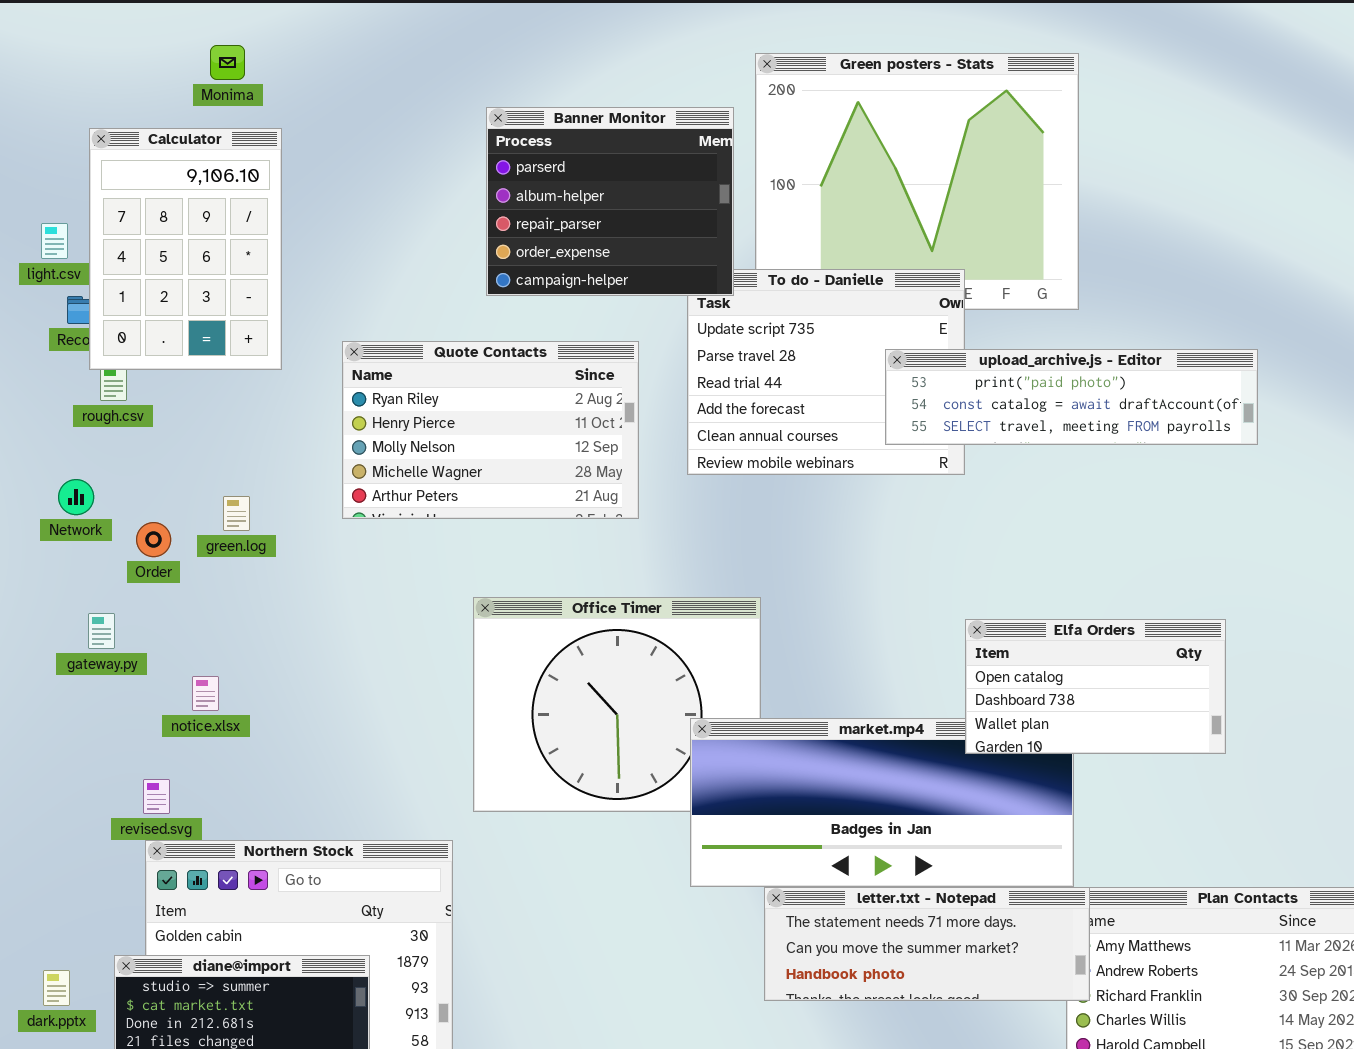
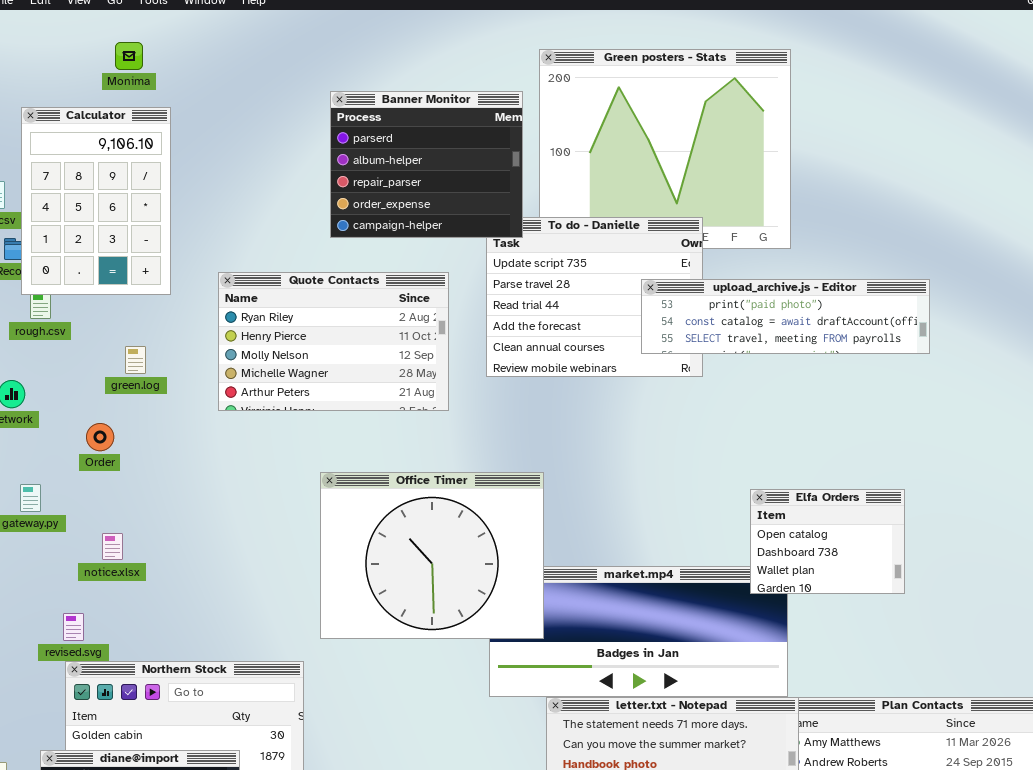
green.log: [223,496,250,531] -> [125,346,146,374], moved
Order: [136,522,171,557] -> [86,423,114,451], moved
Office Timer: [473,597,761,812] -> [320,472,544,639], raised
Elfa Orders: [965,619,1226,754] -> [750,489,905,594], resized

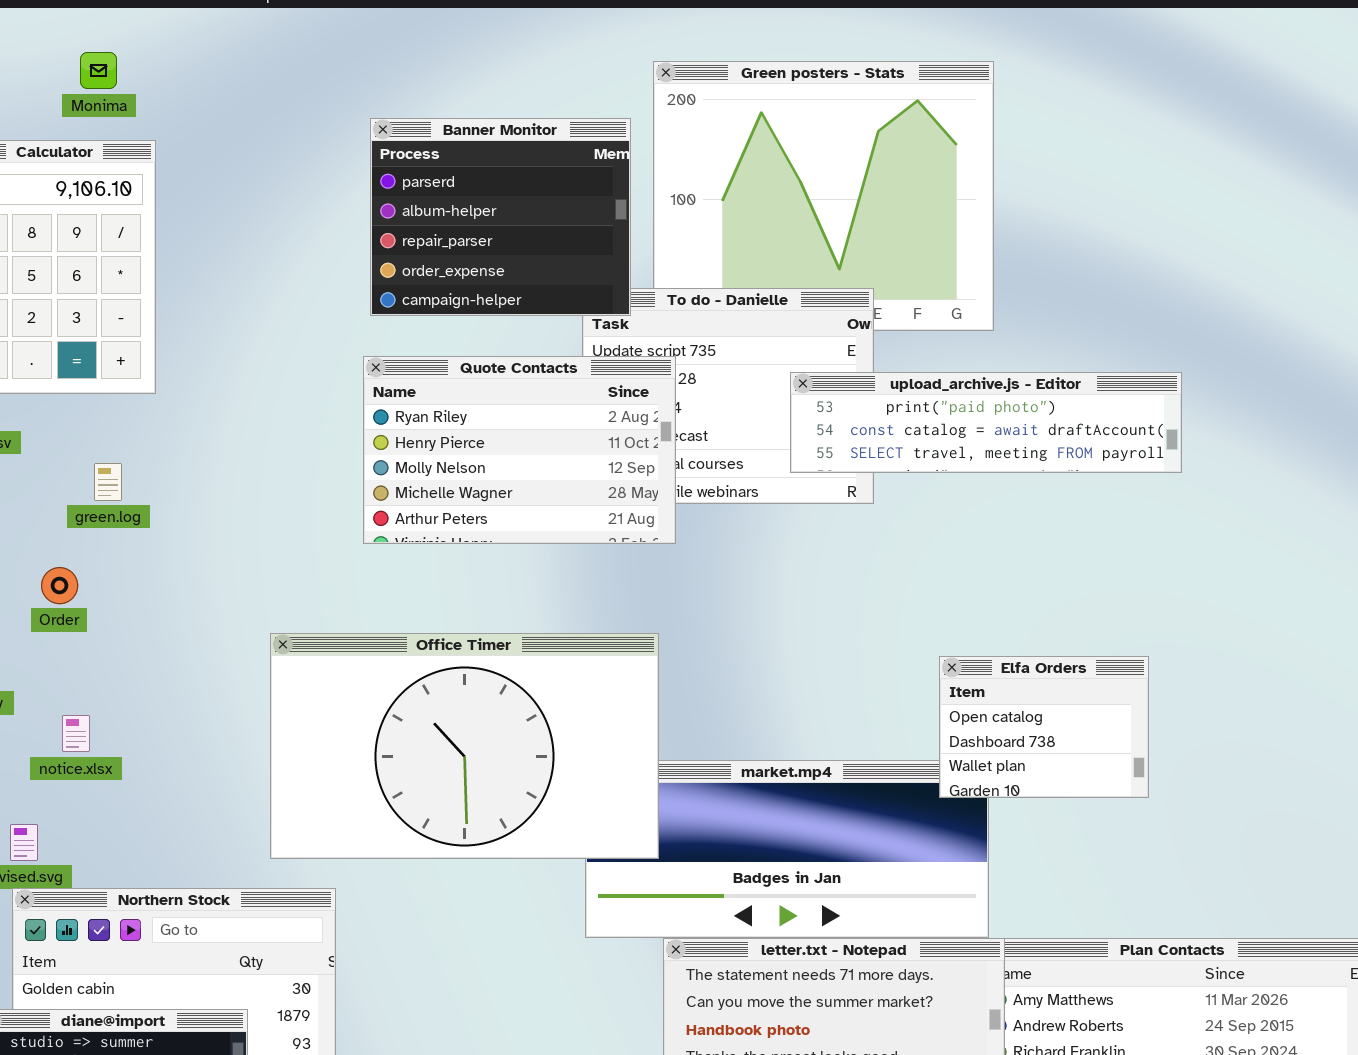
Quote Contacts: [218,272,449,411] -> [363,356,676,544], moved
Office Timer: [320,472,544,639] -> [270,633,659,859], resized

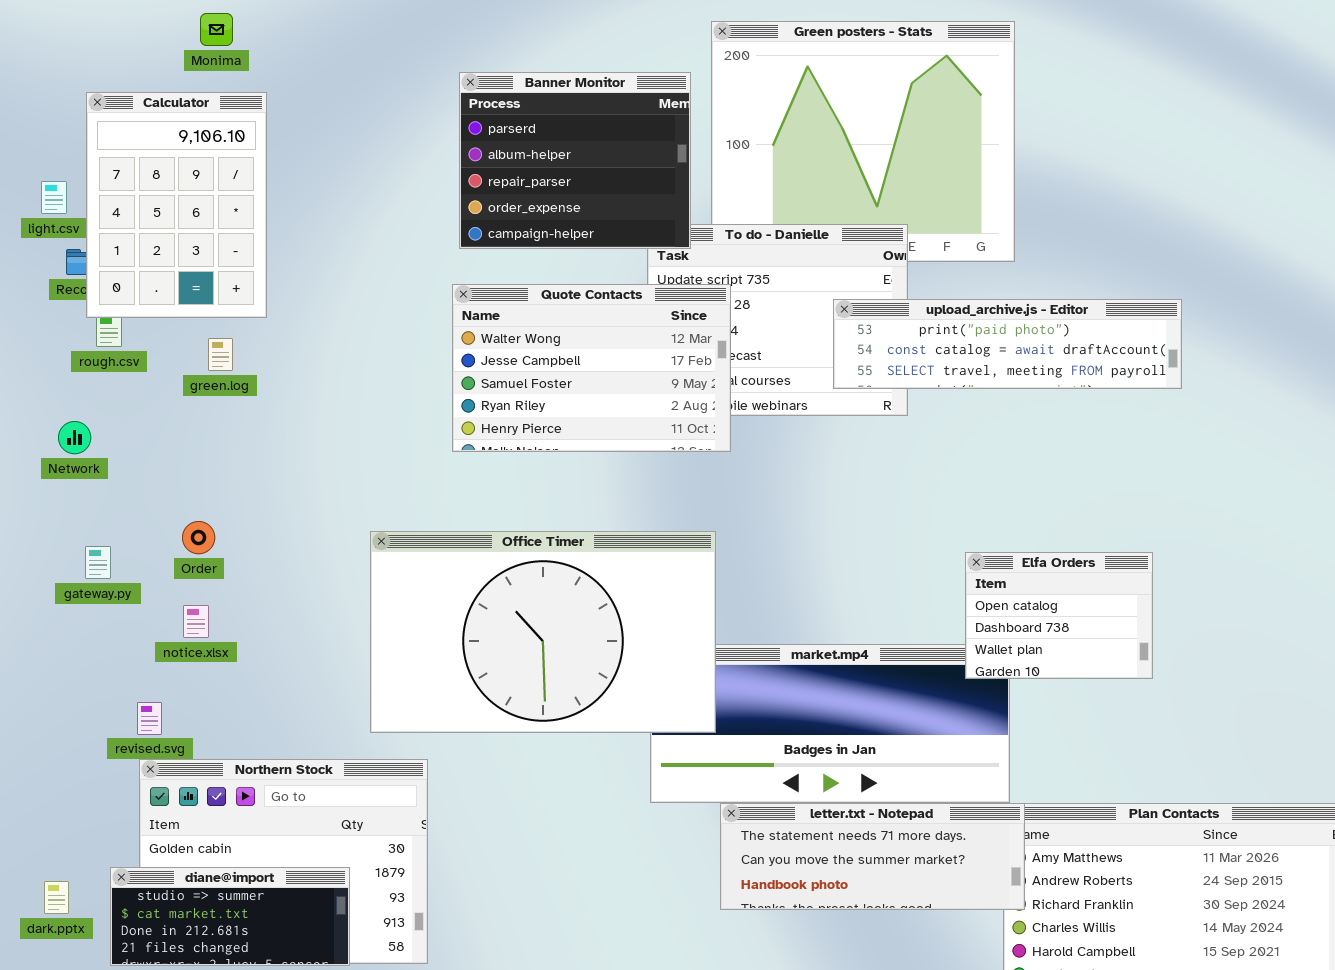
Quote Contacts: [363,356,676,544] -> [452,284,731,452], scrolled up 3 rows
green.log: [94,463,122,501] -> [208,338,233,371], moved
Order: [41,567,78,604] -> [182,521,215,554], moved

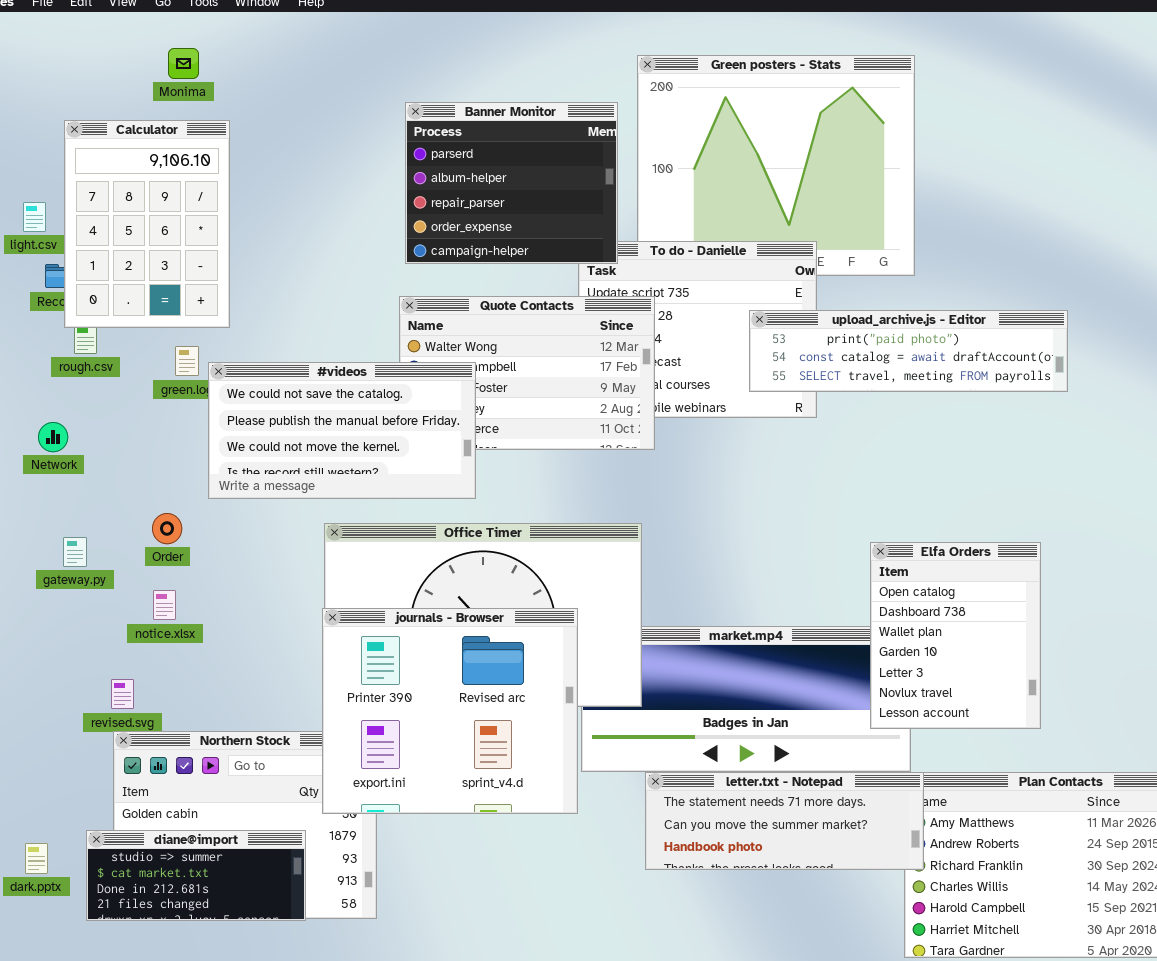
#videos: none -> [208,362,476,499], opened
Elfa Orders: [965,552,1153,679] -> [870,542,1041,729], resized
journals - Browser: none -> [322,608,578,814], opened

